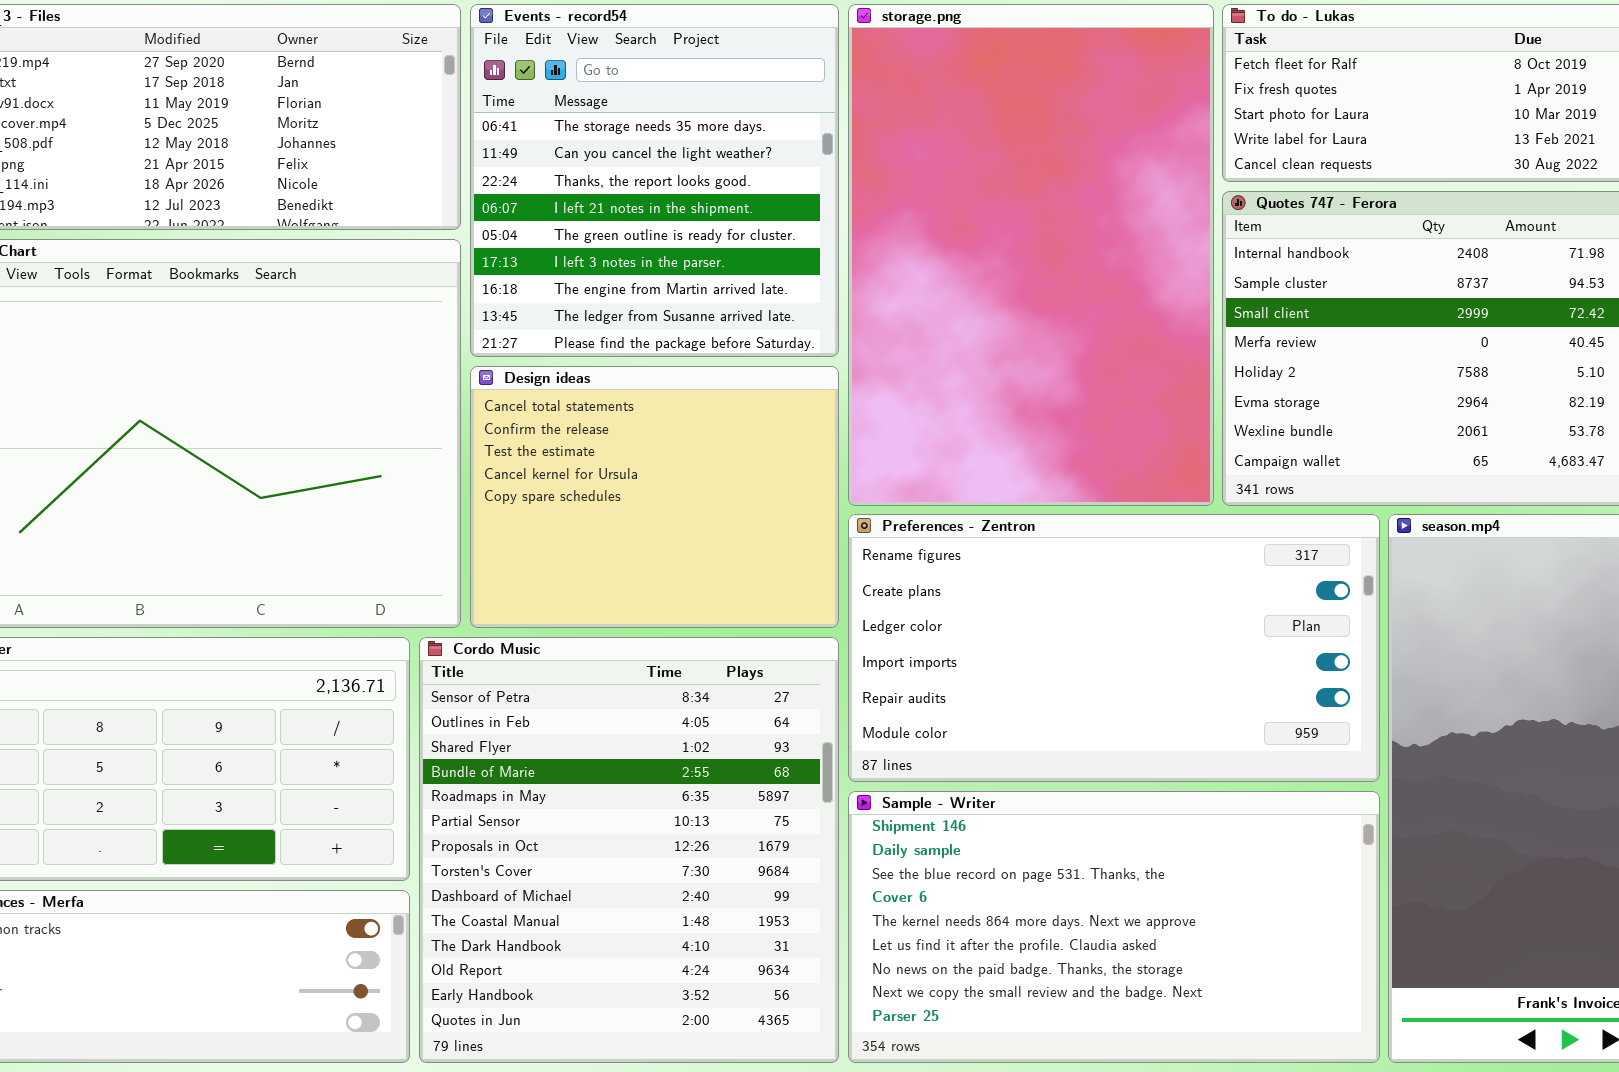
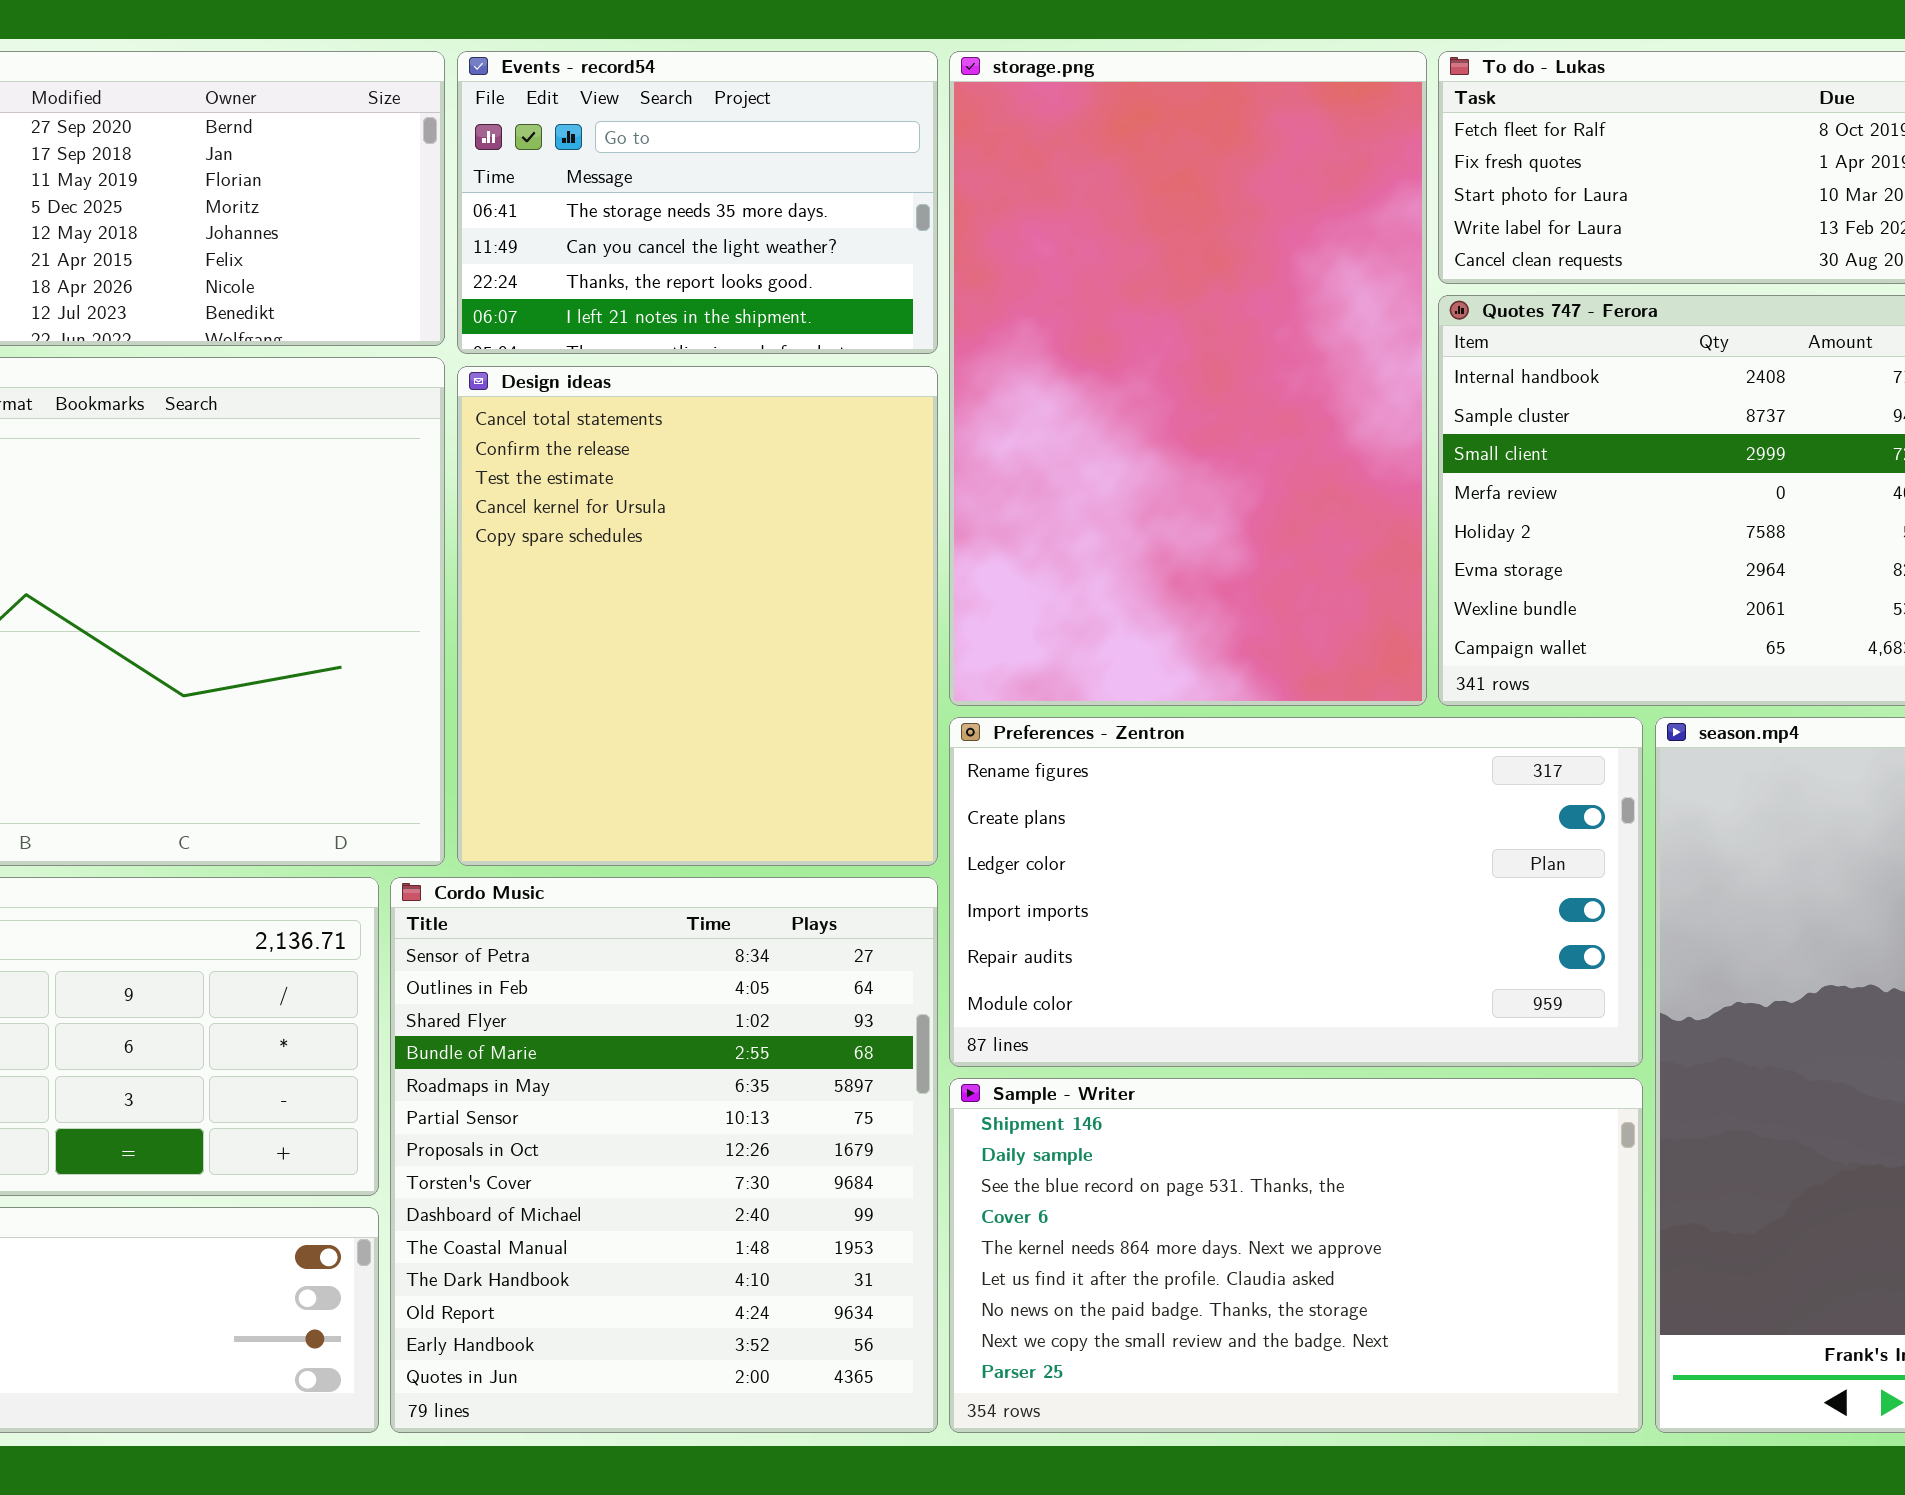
Events - record54: [470,4,839,357] -> [457,51,938,354], resized
Design ideas: [470,366,839,628] -> [457,366,938,866], resized

